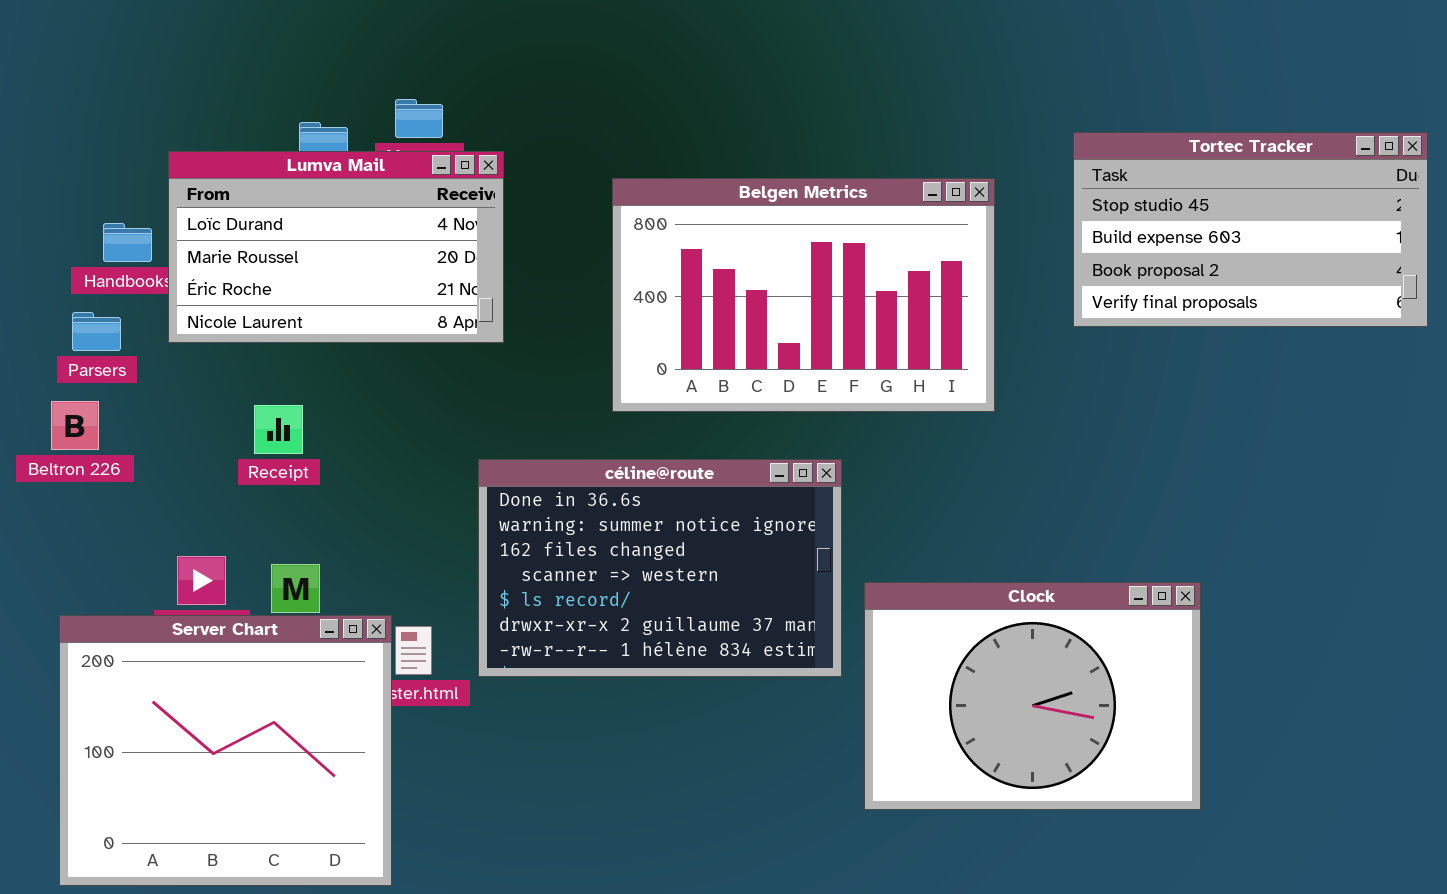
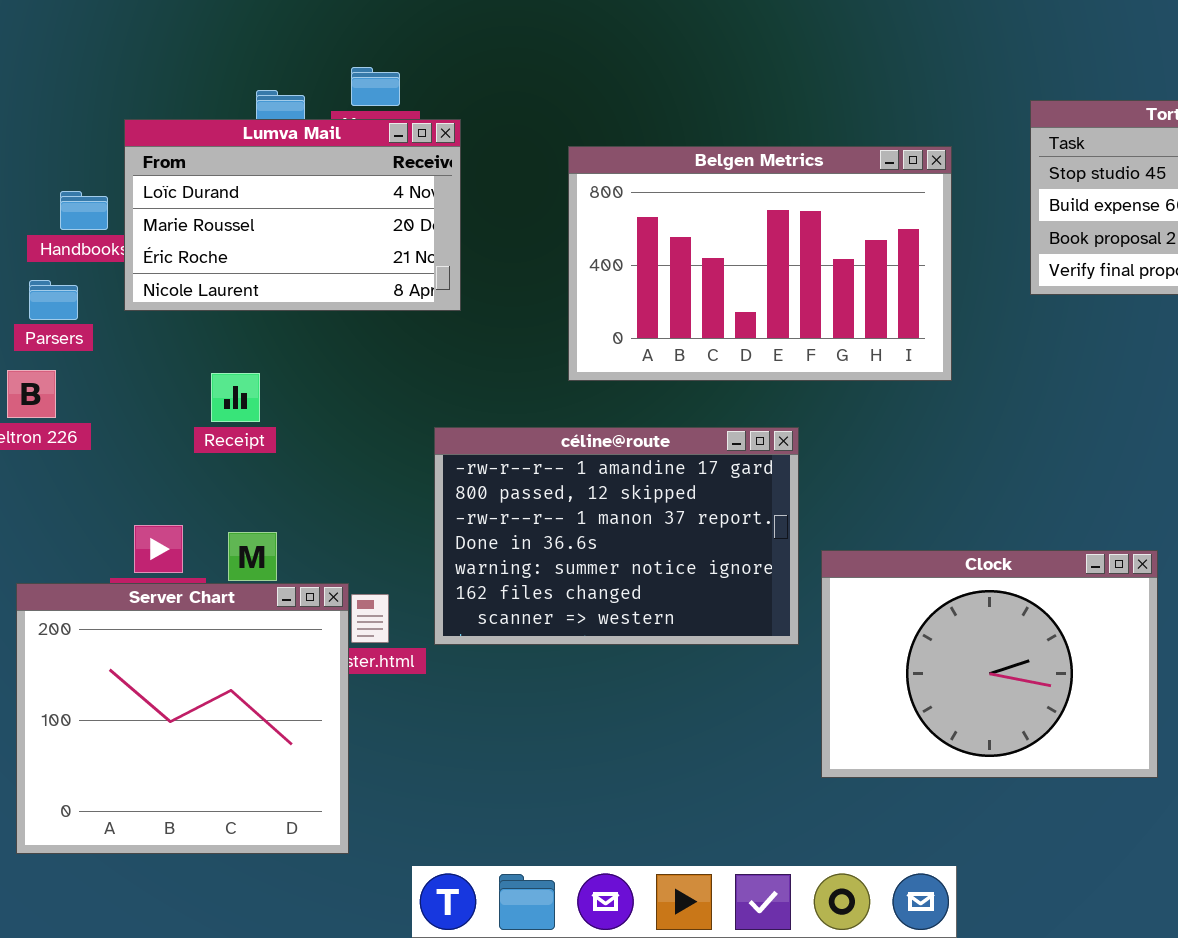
céline@route: [478,459,842,677] -> [434,427,799,645], scrolled up 3 rows

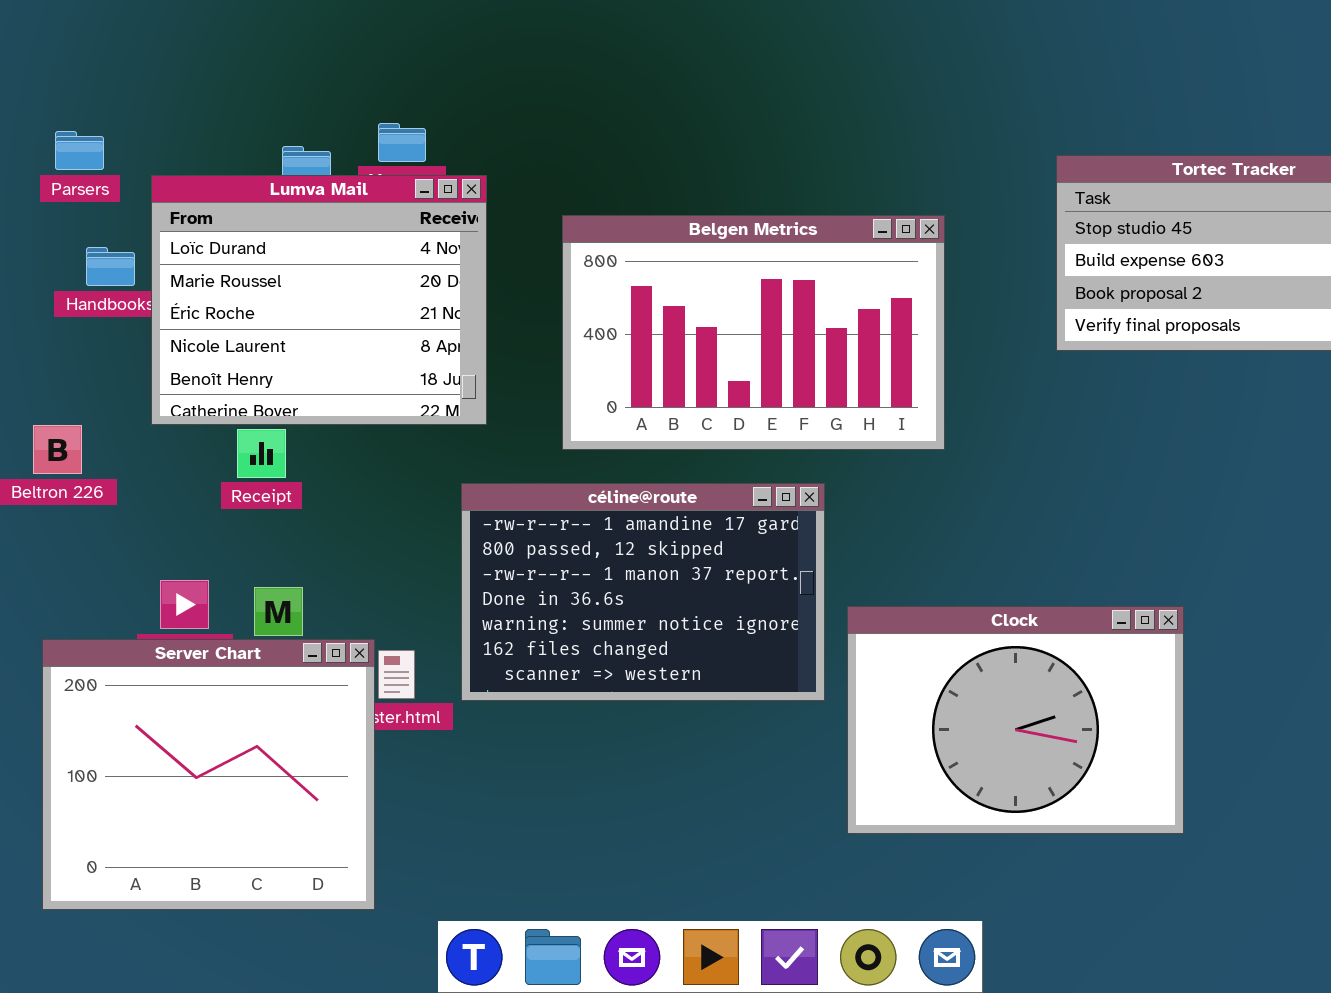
Lumva Mail: [124,119,461,311] -> [151,175,487,425], resized
Belgen Metrics: [568,146,952,381] -> [562,215,945,450], moved
Parsers: [29,280,78,320] -> [55,131,104,170], moved

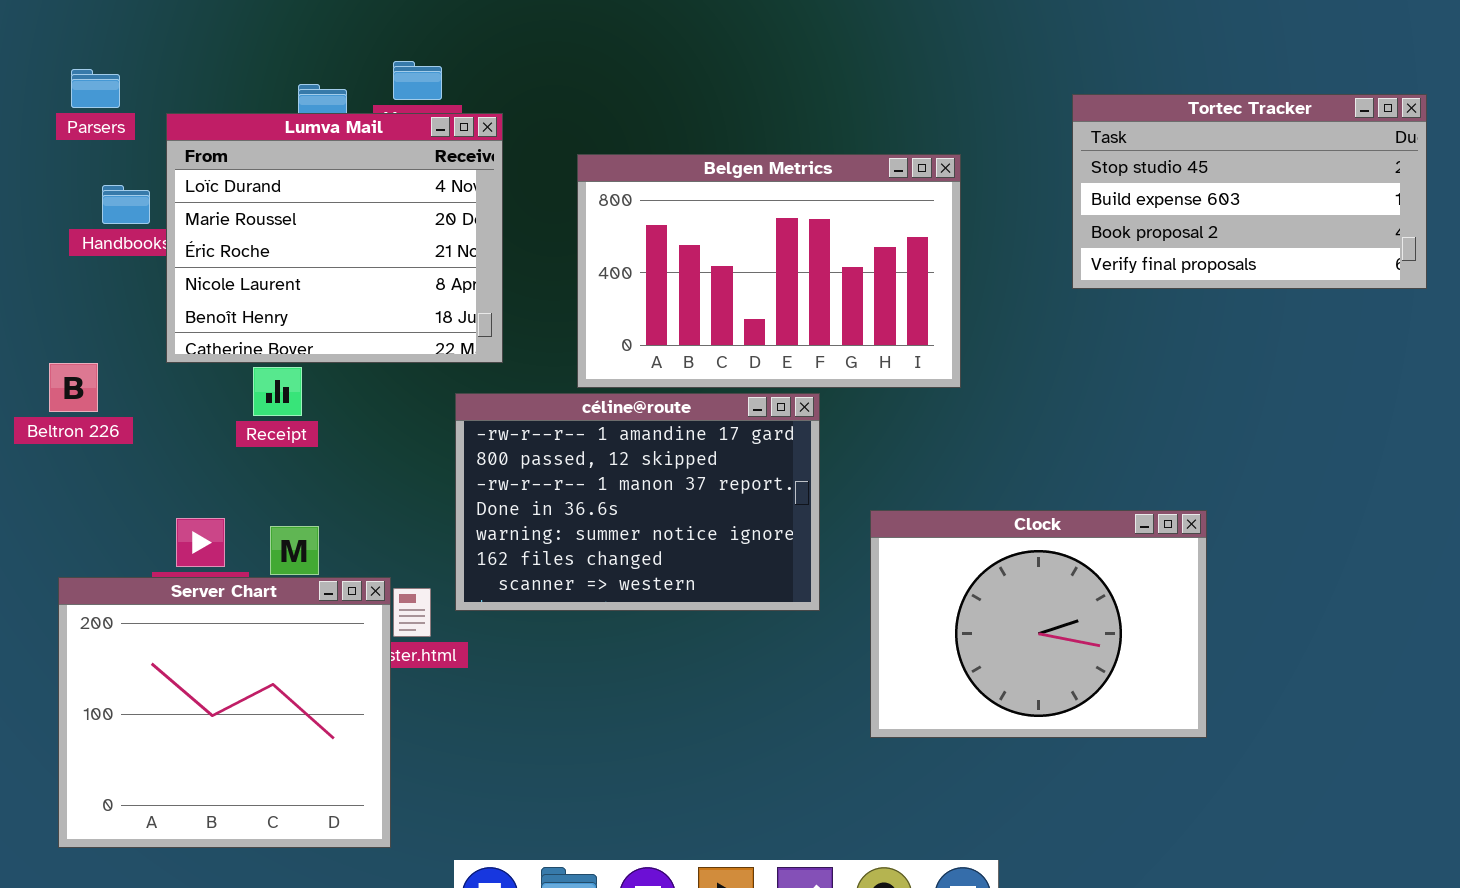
céline@route: [461,483,825,701] -> [455,393,820,611], moved
Clock: [847,606,1184,834] -> [870,510,1207,738], moved

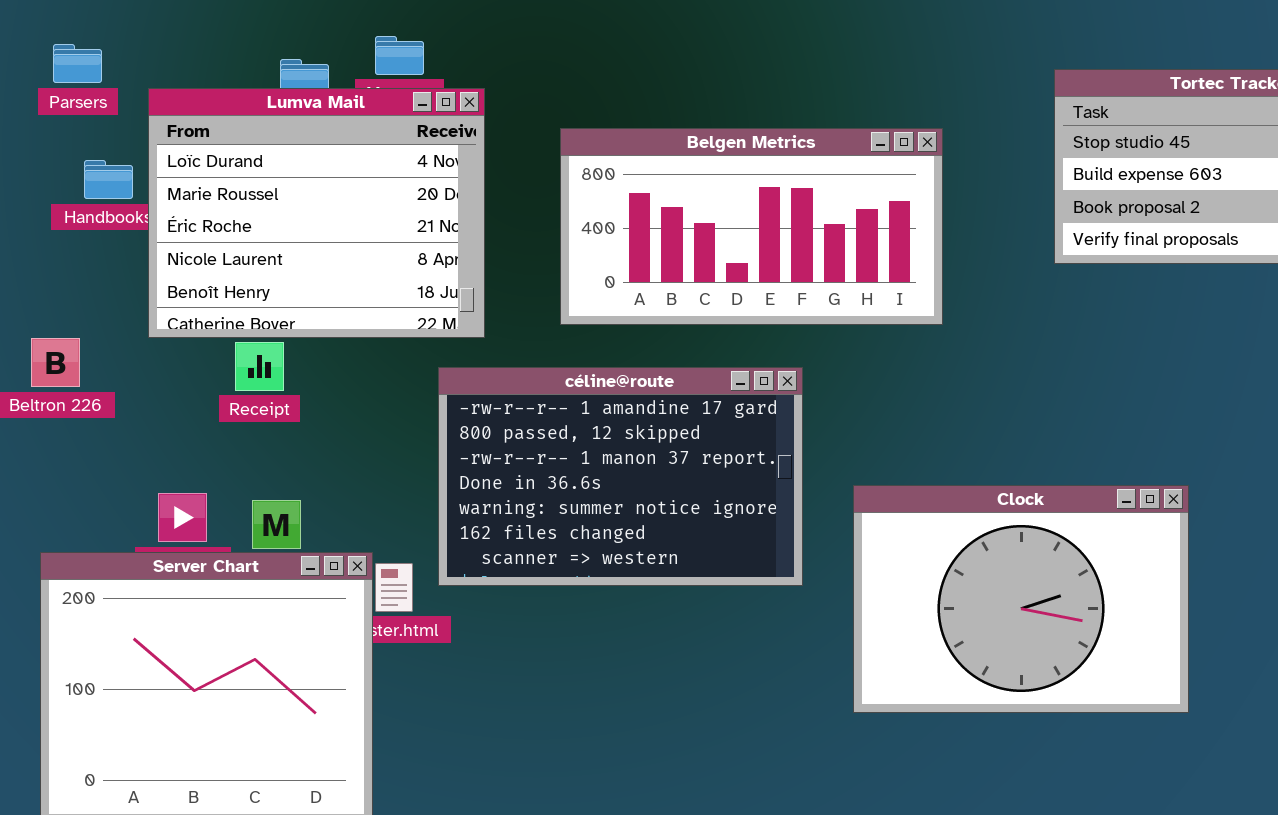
Belgen Metrics: [577,154,961,388] -> [560,128,943,325], resized

